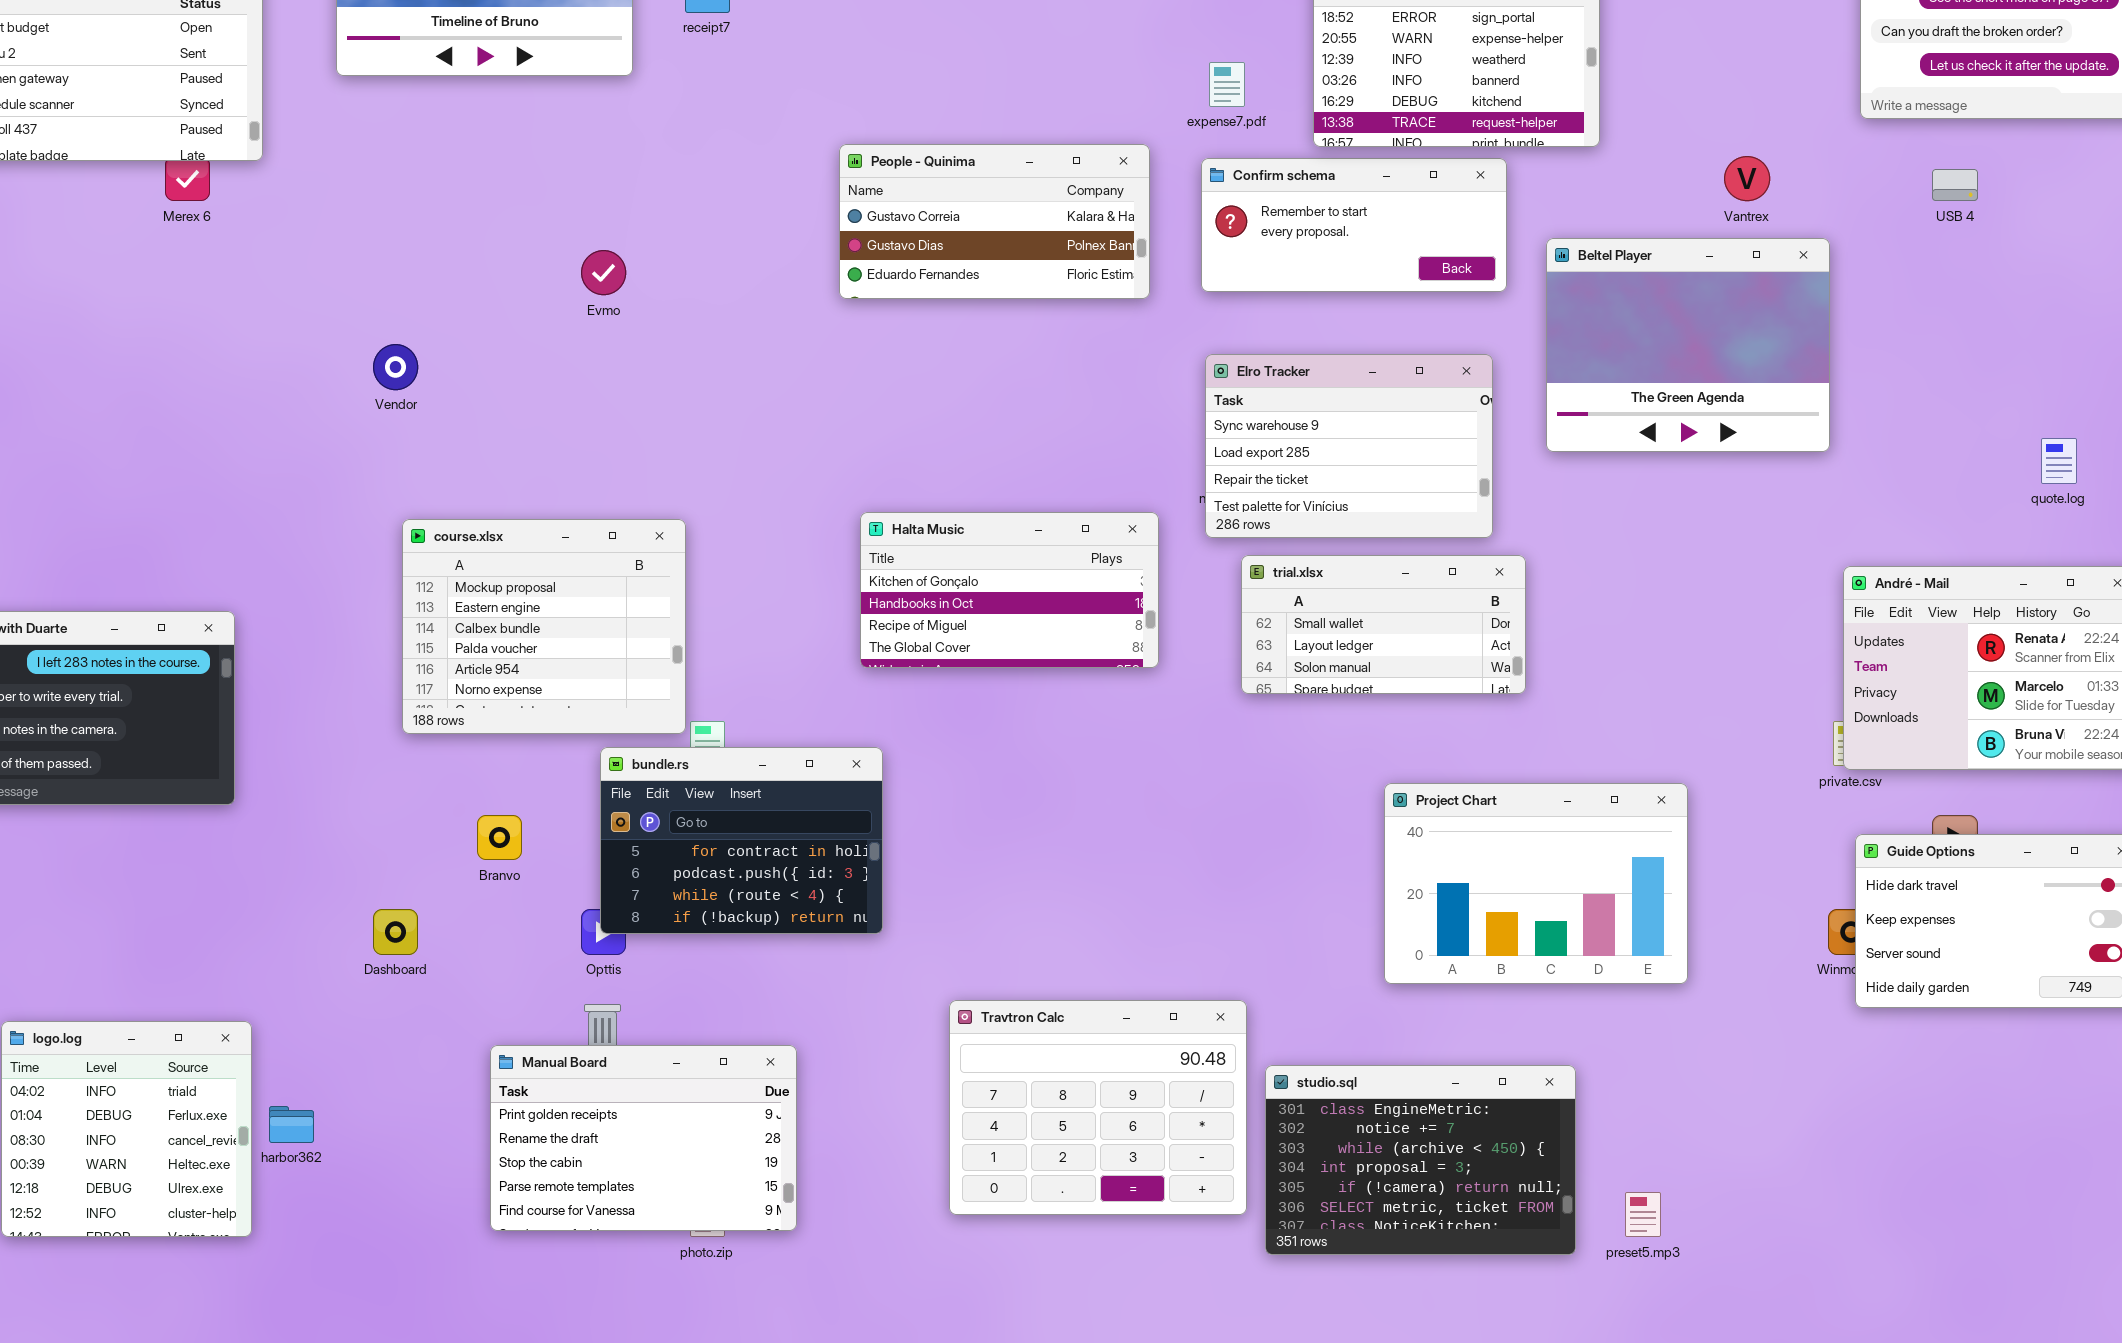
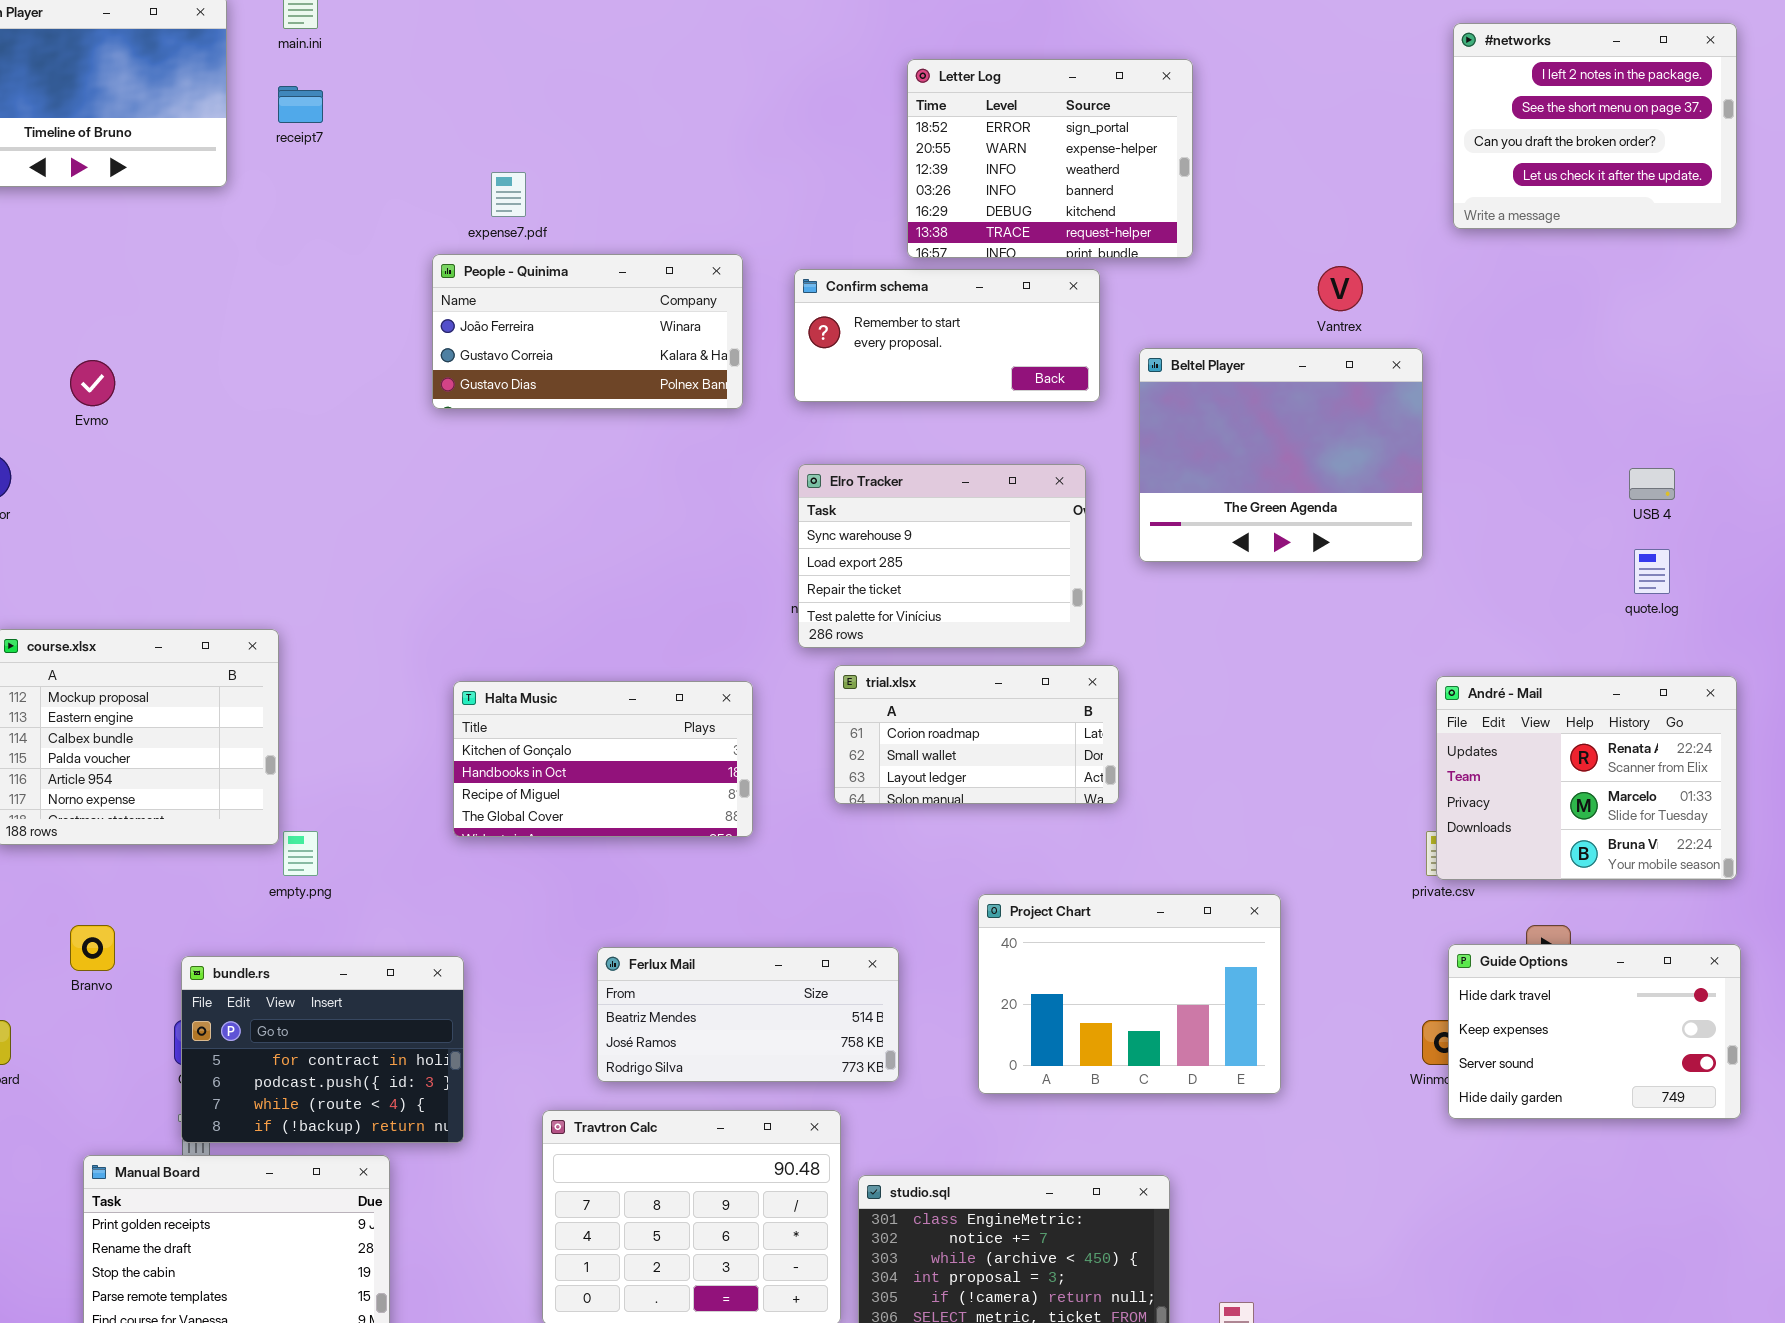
expense7.pdf: [1209,62,1245,107] -> [491,172,526,217], moved
People - Quinima: [839,144,1150,299] -> [432,254,743,409], scrolled up 1 row
USB 4: [1932,169,1978,201] -> [1629,468,1675,500], moved
Evmo: [581,250,626,295] -> [70,360,115,406], moved
Halta Music: [860,512,1159,668] -> [453,681,753,837], moved
trial.xlsx: [1241,555,1526,694] -> [834,665,1119,804], scrolled up 1 row
bundle.rs: [600,747,883,934] -> [181,956,464,1143], moved
Ferlux Mail: none -> [597,947,899,1082], opened

